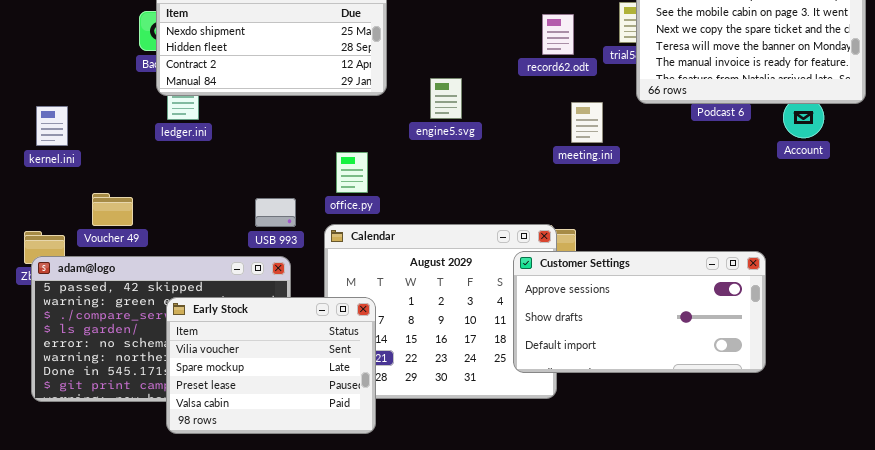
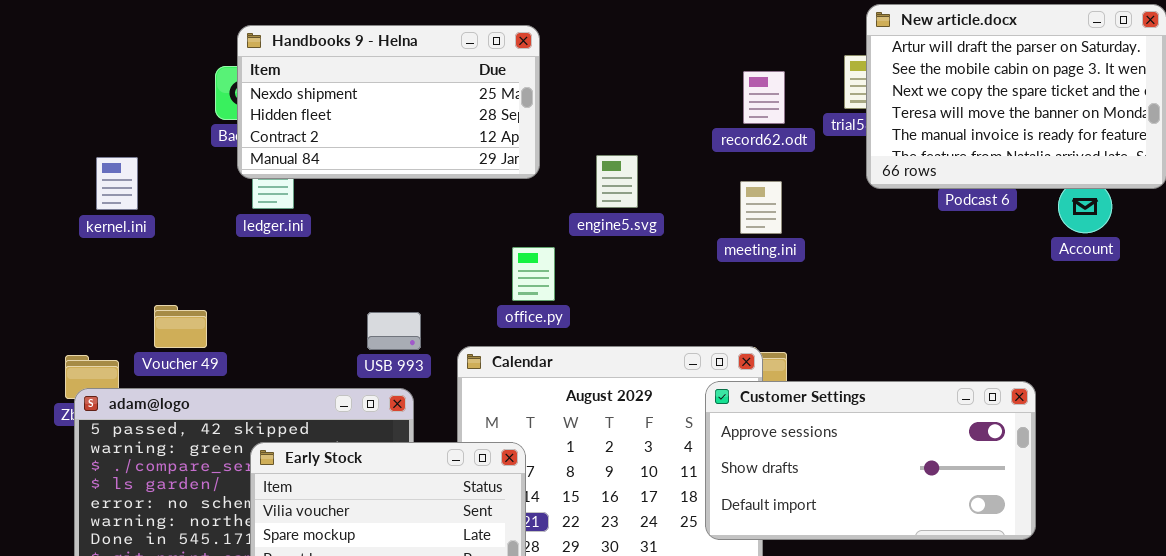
meeting.ini: [571,102,603,143] -> [740,181,782,234], moved
kernel.ini: [36,106,68,146] -> [96,157,138,210], moved
office.py: [336,152,368,193] -> [512,247,555,301], moved

